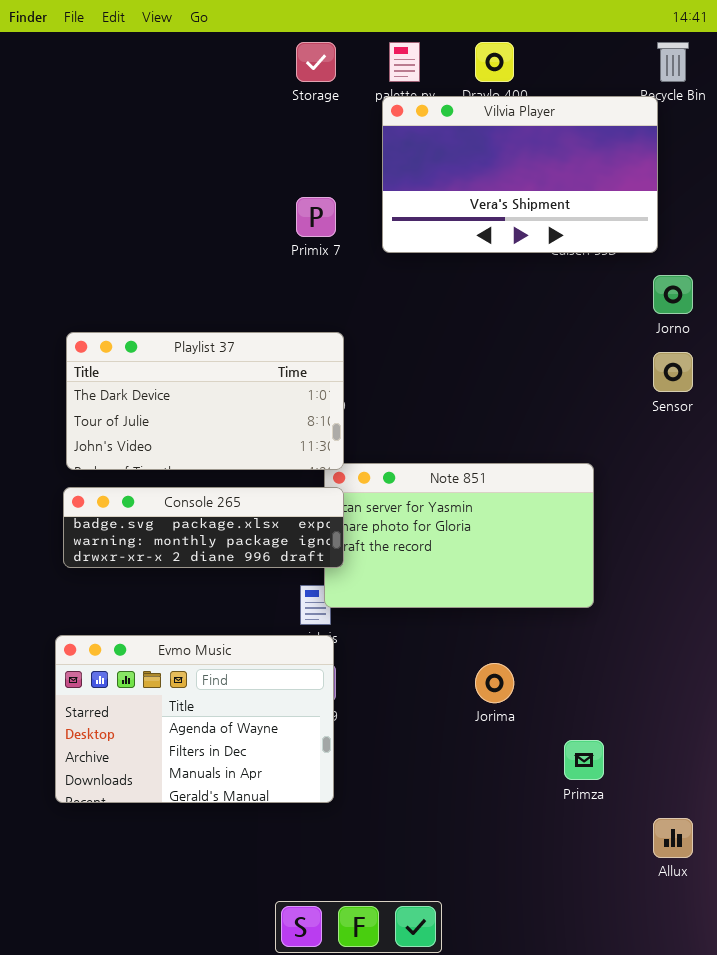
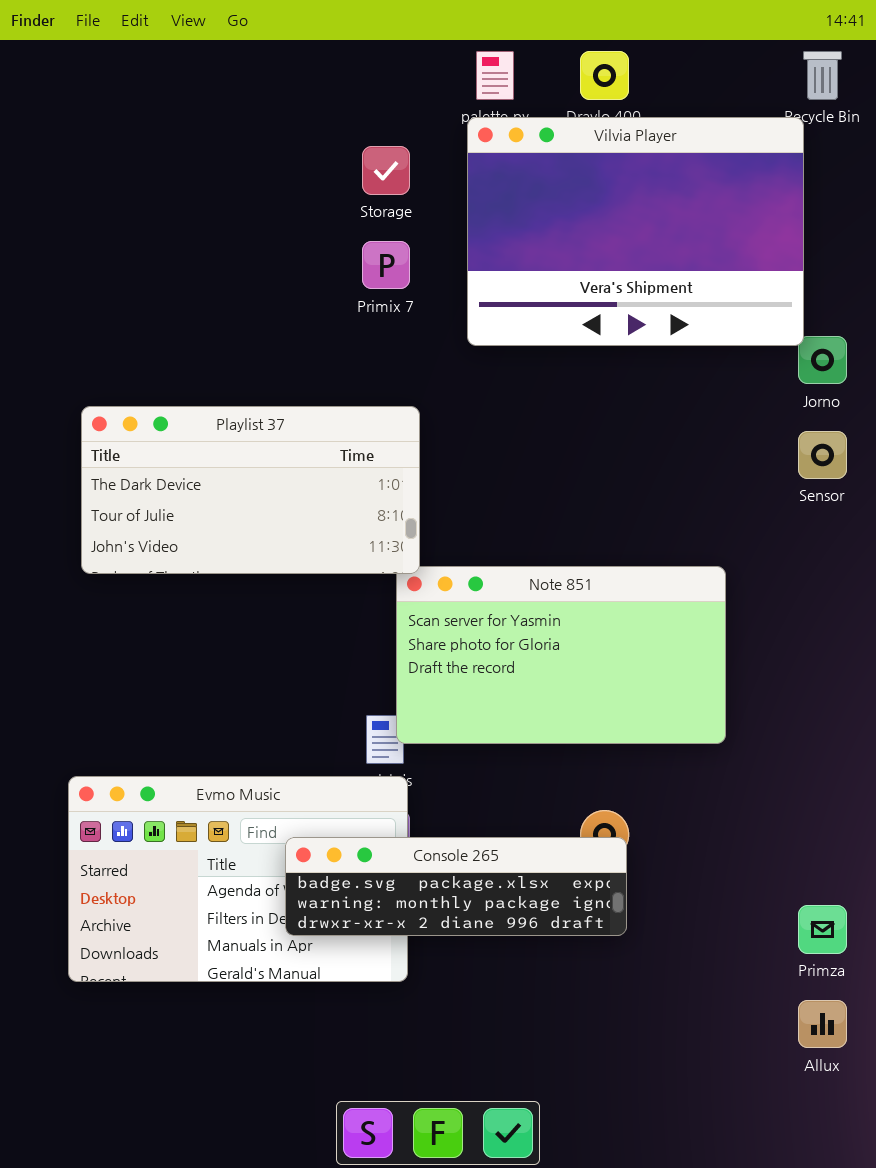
Storage: [296,42,336,82] -> [362,146,410,195], moved
Vilvia Player: [382,96,658,253] -> [467,117,804,346], resized
Console 265: [63,487,344,568] -> [285,837,627,936], moved
Primza: [564,740,604,780] -> [798,905,847,954], moved

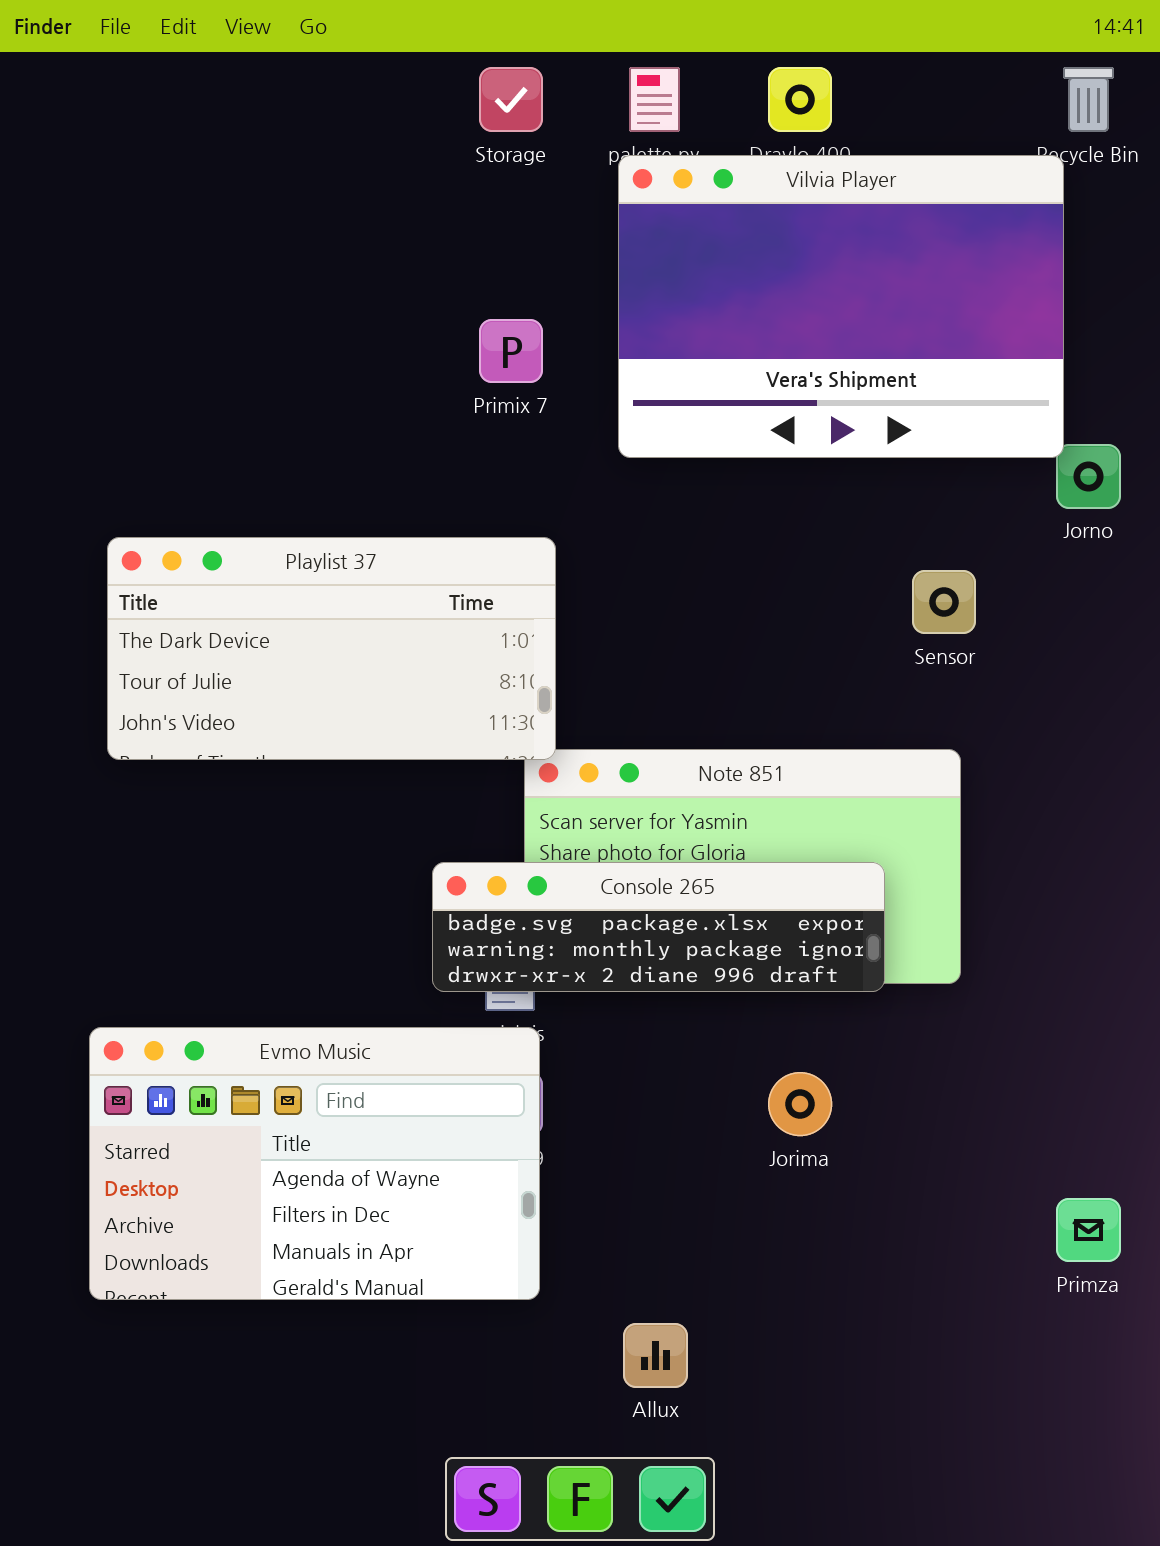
Storage: [362,146,410,195] -> [479,67,543,132], moved
Sensor: [798,431,847,479] -> [912,570,976,634], moved
Console 265: [285,837,627,936] -> [432,862,885,992], moved
Allux: [798,1000,847,1048] -> [623,1323,688,1388], moved

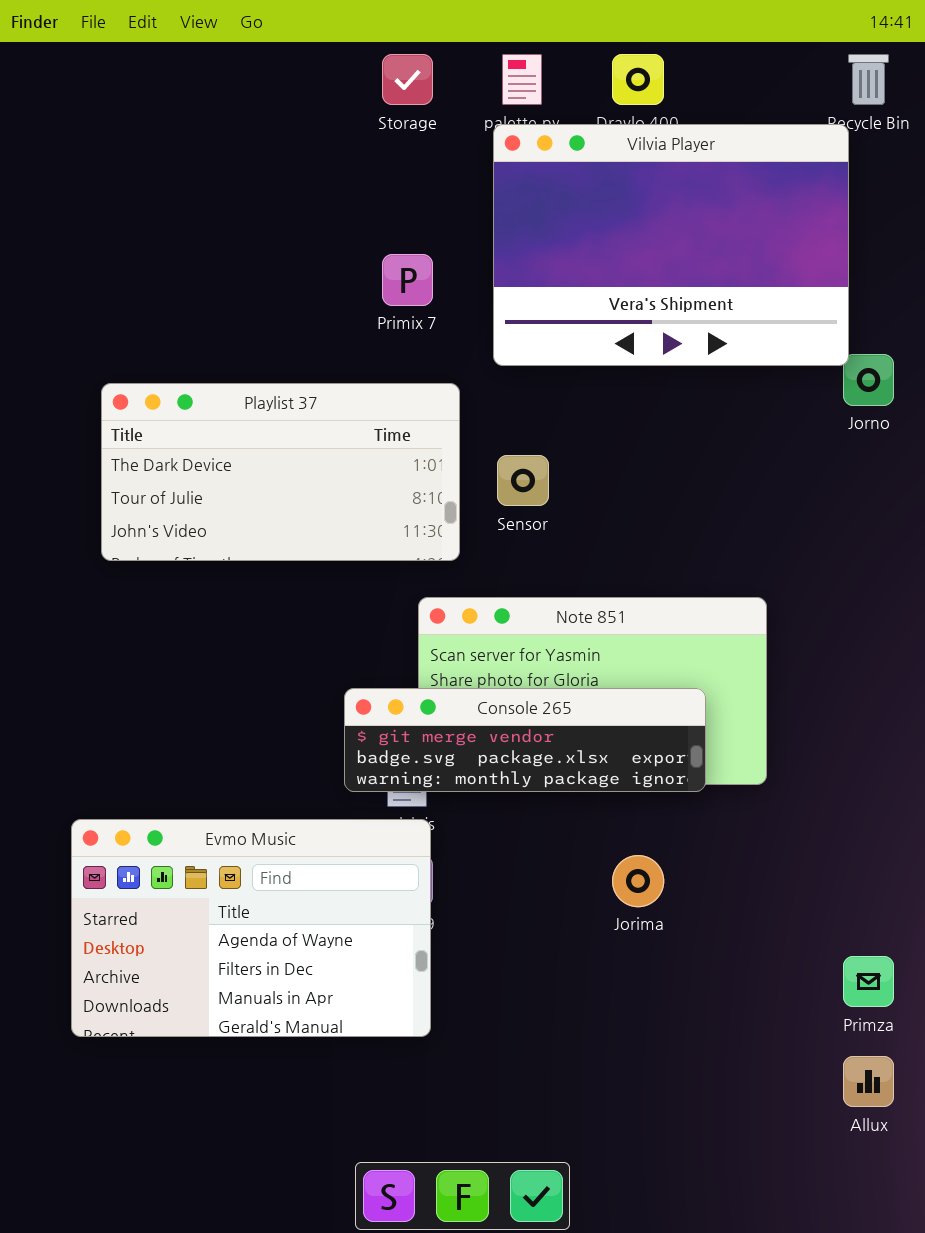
Playlist 37: [107,537,556,760] -> [101,383,460,561], moved
Sensor: [912,570,976,634] -> [497,455,549,506], moved
Console 265: [432,862,885,992] -> [344,688,706,792], scrolled up 1 row
Allux: [623,1323,688,1388] -> [843,1056,894,1107], moved

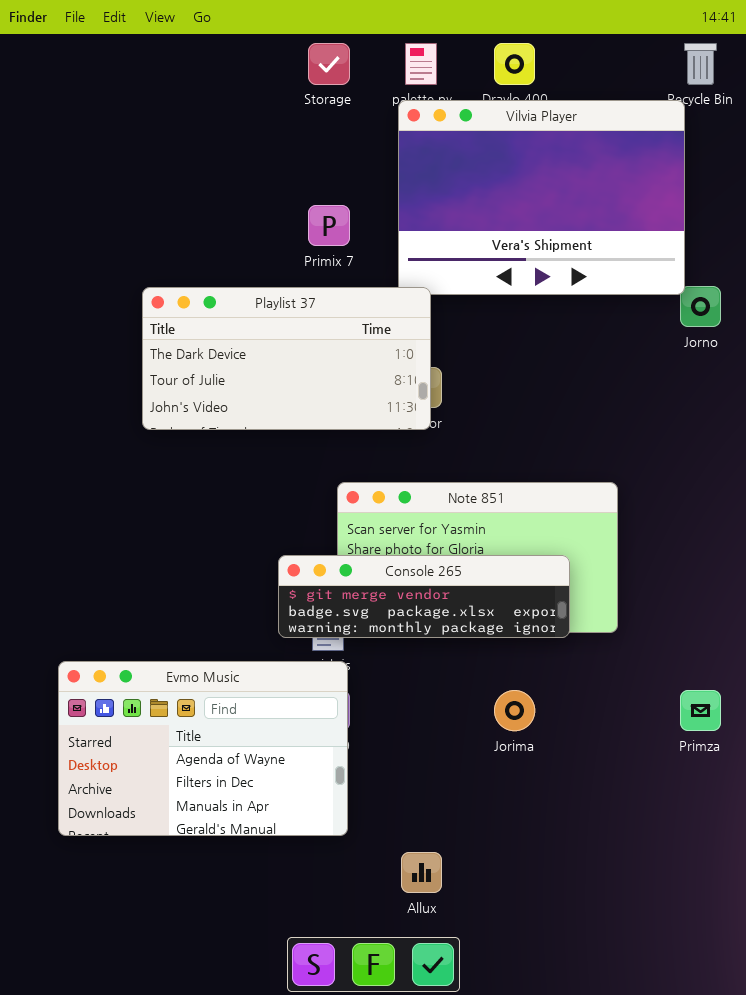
Playlist 37: [101,383,460,561] -> [142,287,431,430], moved
Primza: [843,956,894,1007] -> [680,690,721,731], moved
Allux: [843,1056,894,1107] -> [401,852,442,893], moved

